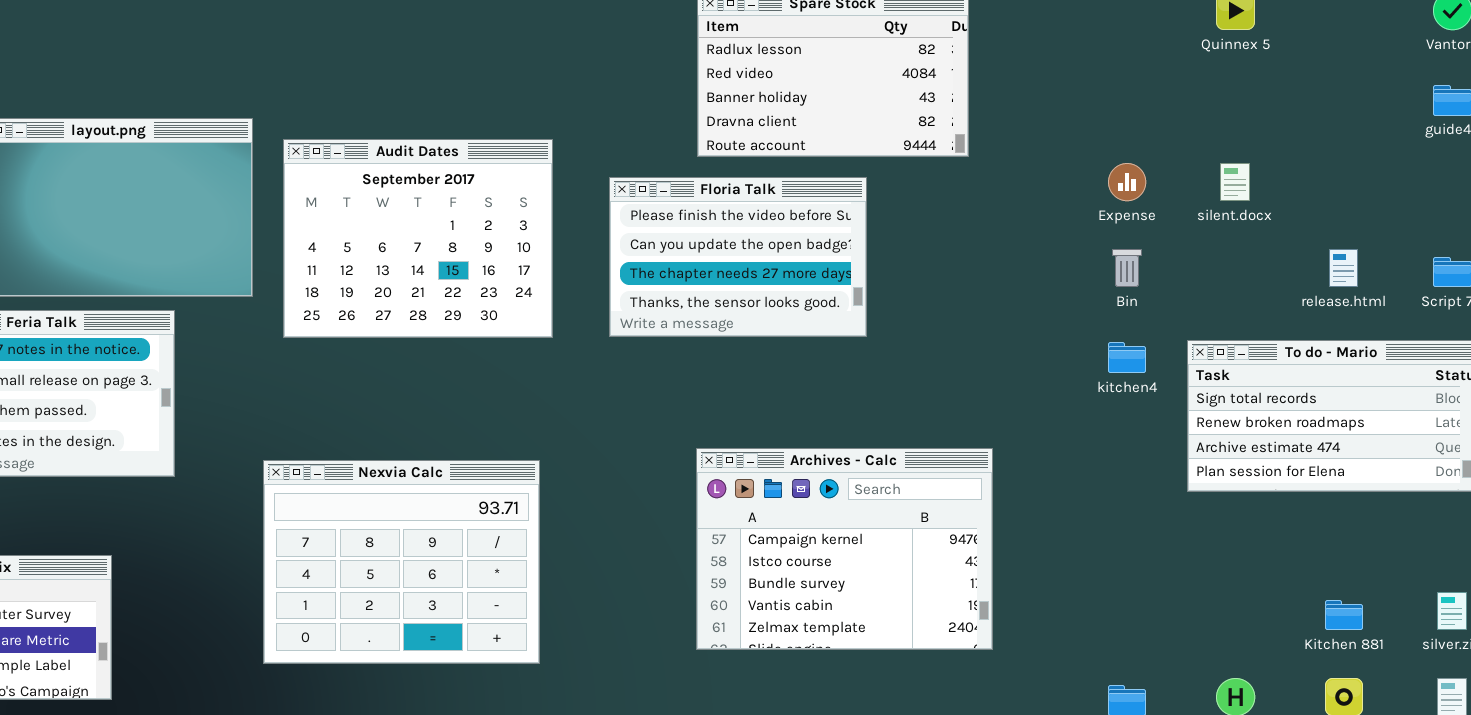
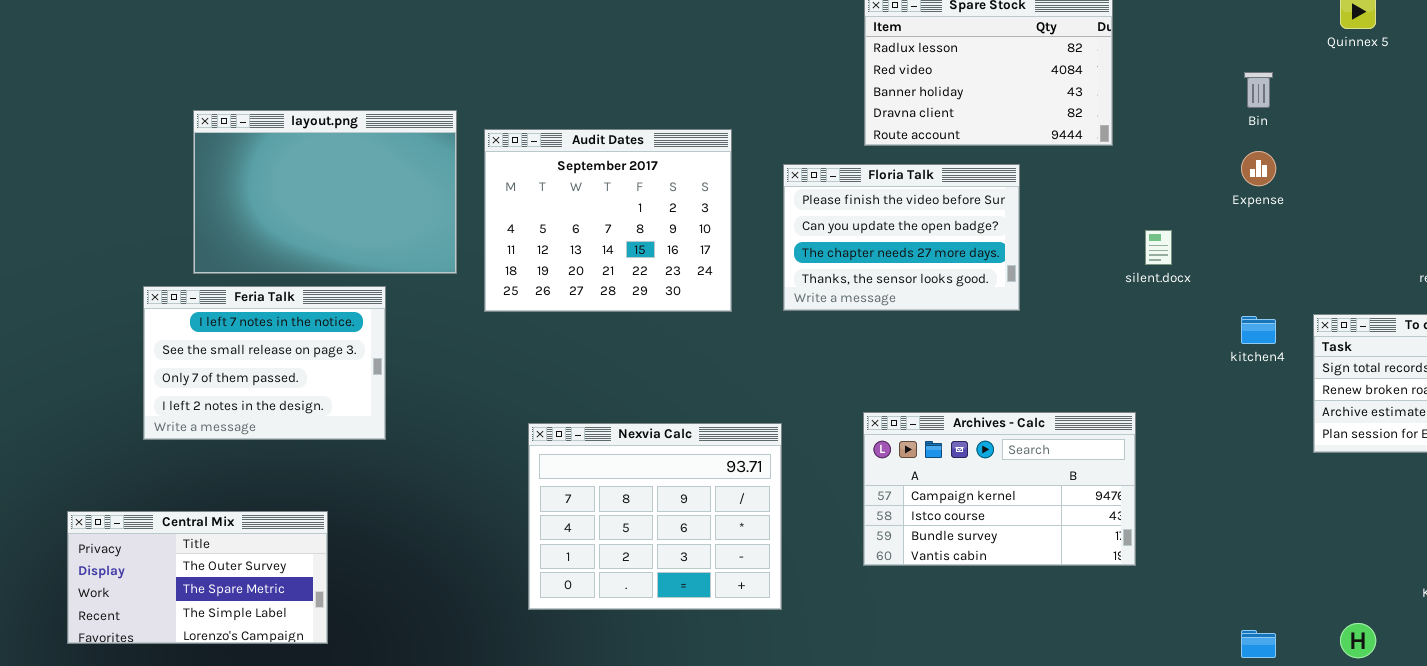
silent.docx: [1220,163,1250,201] -> [1145,230,1172,265], moved
Bin: [1112,249,1142,287] -> [1244,72,1273,108], moved
Archives - Calc: [696,448,993,650] -> [863,412,1136,566], resized
Nexvia Calc: [263,460,540,664] -> [528,423,782,610], moved

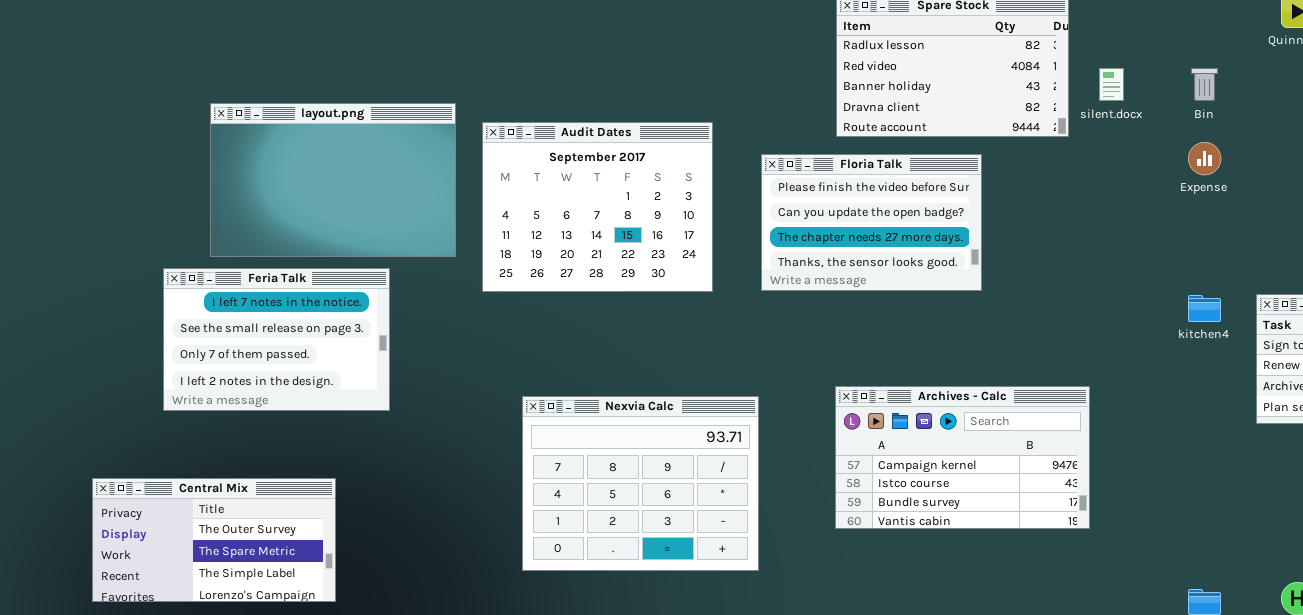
silent.docx: [1145,230,1172,265] -> [1099,68,1124,101], moved

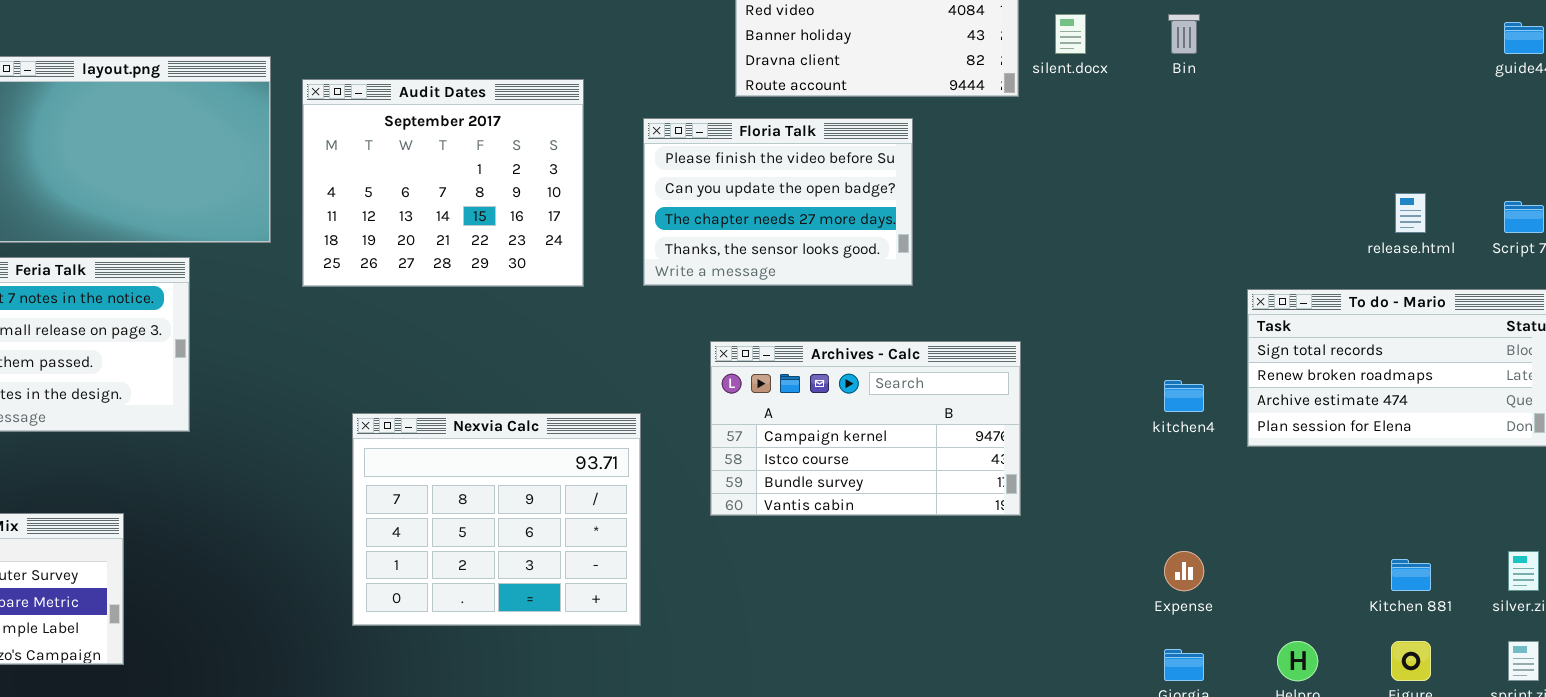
Expense: [1188,142,1221,175] -> [1164,551,1204,591], moved
kitchen4: [1188,295,1221,322] -> [1164,380,1204,412], moved
Archives - Calc: [835,386,1090,529] -> [710,341,1021,516], moved

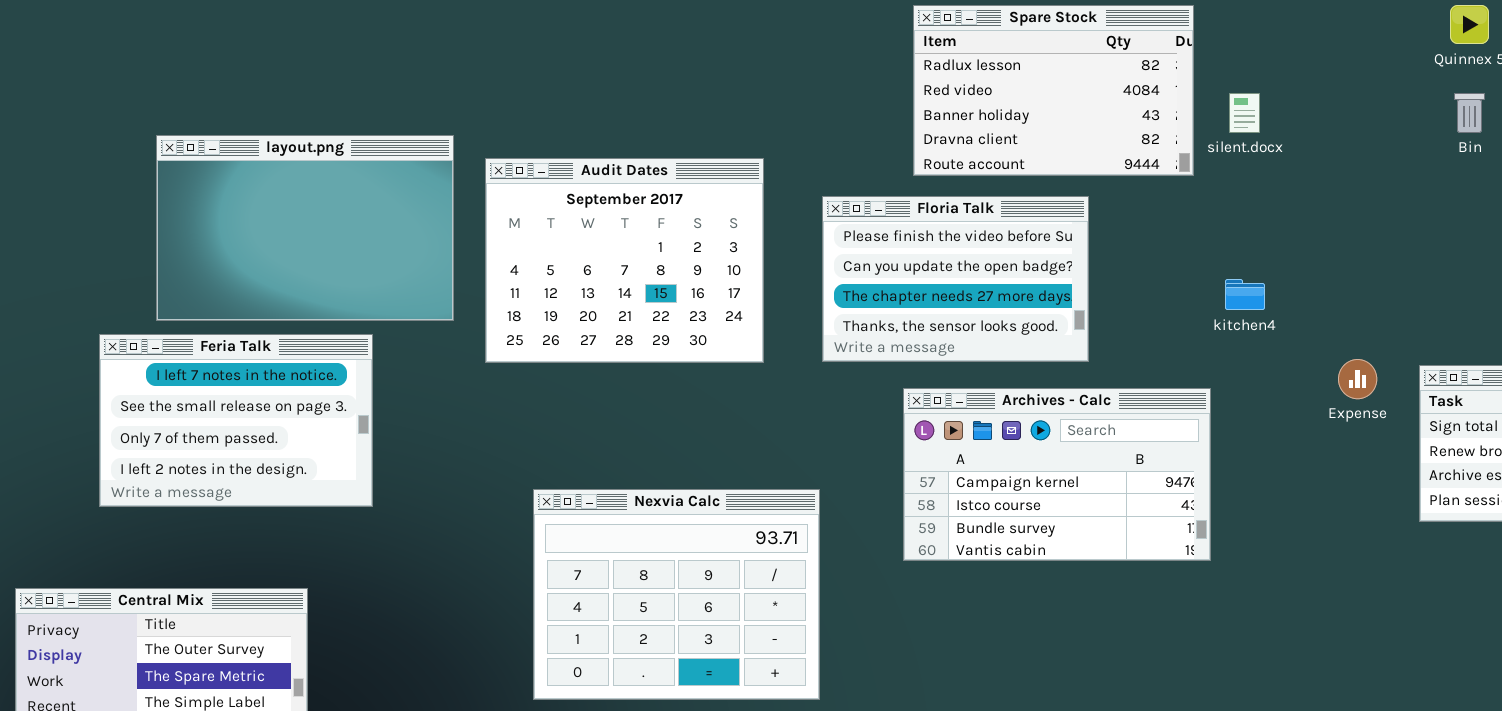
Bin: [1168,14,1200,54] -> [1454,93,1485,133], moved
Archives - Calc: [710,341,1021,516] -> [903,388,1211,561], moved
kitchen4: [1164,380,1204,412] -> [1225,279,1265,310], moved
Expense: [1164,551,1204,591] -> [1338,359,1377,399], moved

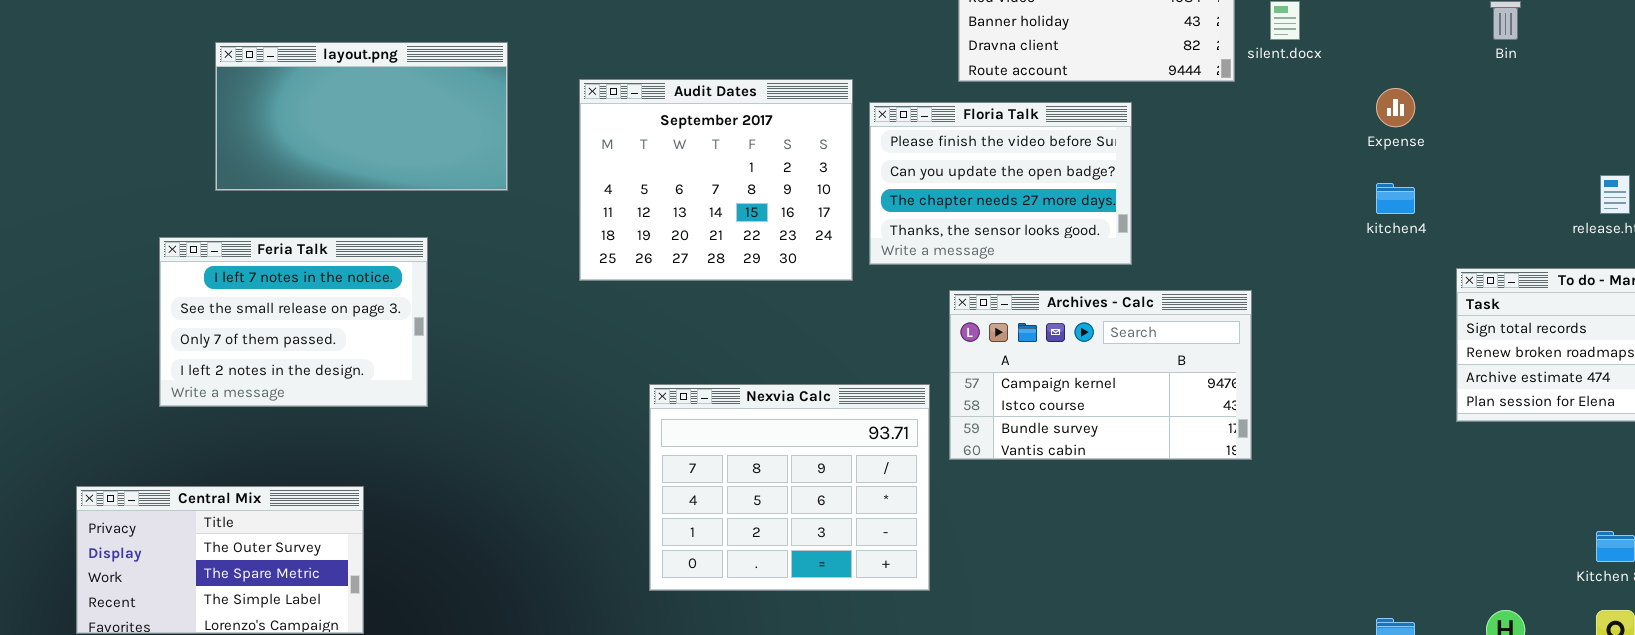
layout.png: [156,135,454,321] -> [215,42,508,191], resized
Audit Dates: [485,158,764,363] -> [579,79,853,281], moved
kitchen4: [1225,279,1265,310] -> [1376,183,1415,214], moved
Expense: [1338,359,1377,399] -> [1376,88,1415,127], moved
Nexvia Calc: [533,489,820,700] -> [649,384,930,591], moved

